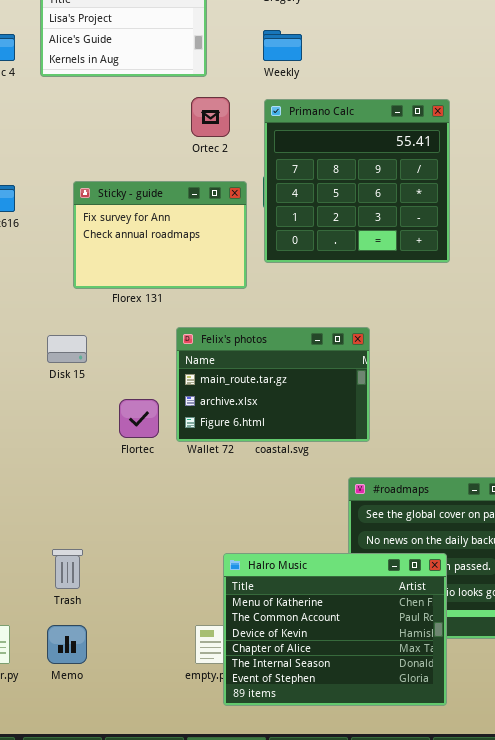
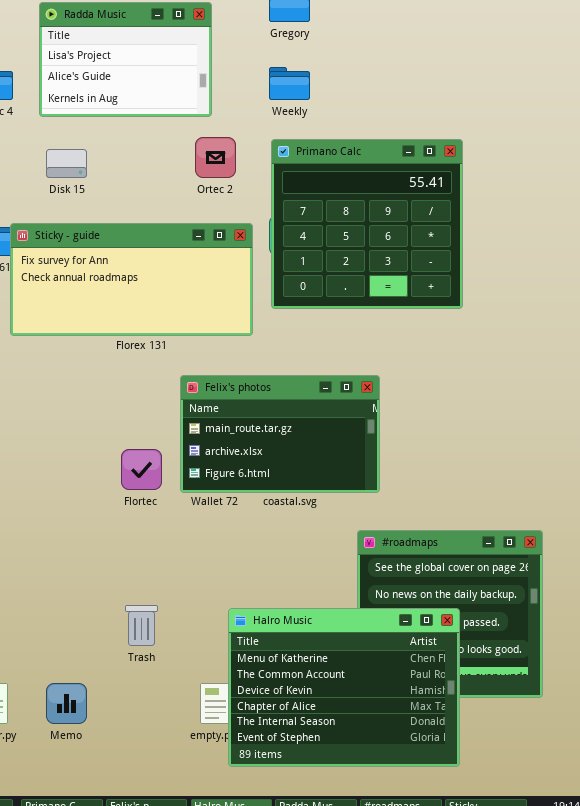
Sticky - guide: [73,181,247,289] -> [10,223,253,336], resized
Disk 15: [47,335,87,363] -> [46,149,87,178], moved
Trash: [52,549,83,589] -> [125,605,158,646], moved

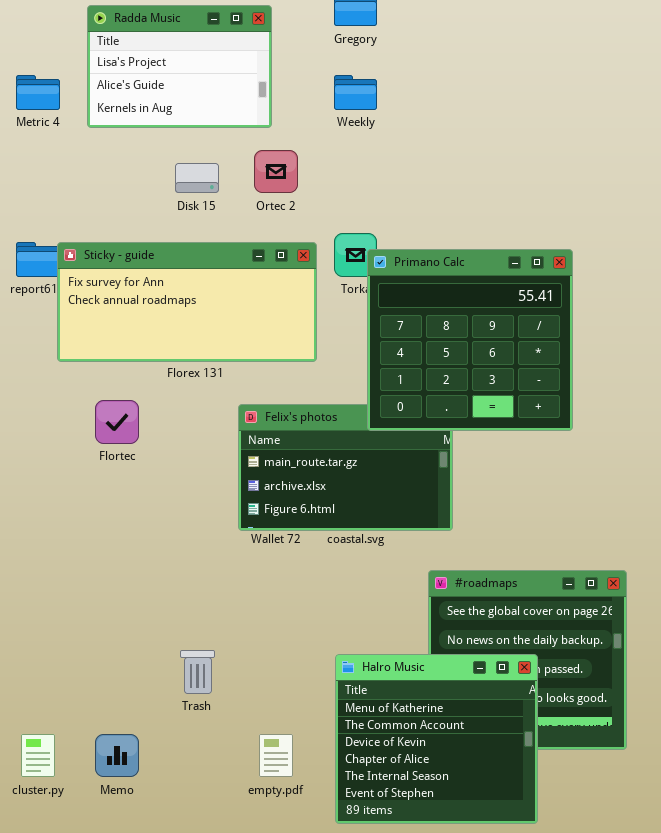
Primano Calc: [271,139,463,309] -> [367,249,573,431], moved
Disk 15: [46,149,87,178] -> [175,163,219,193], moved
Flortec: [121,449,162,490] -> [95,400,139,444], moved
Halro Music: [228,608,460,767] -> [335,654,538,824], resized

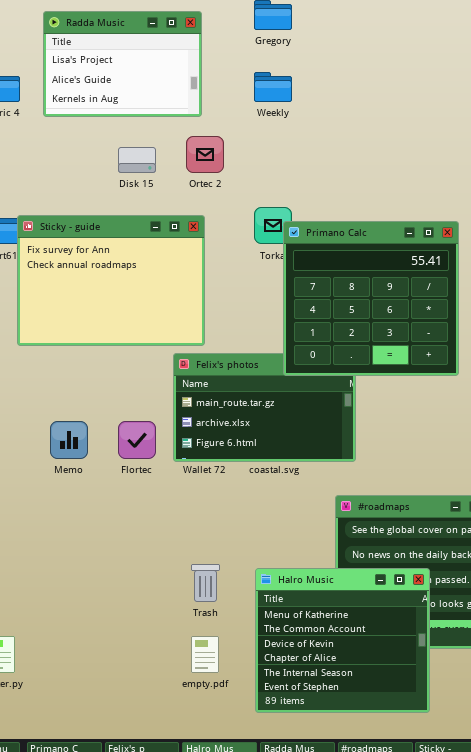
Sticky - guide: [57,242,317,362] -> [17,215,205,346], resized
Flortec: [95,400,139,444] -> [118,421,156,459], moved
Trash: [180,650,215,694] -> [191,564,220,602], moved
Memo: [95,734,139,777] -> [50,421,88,459], moved

